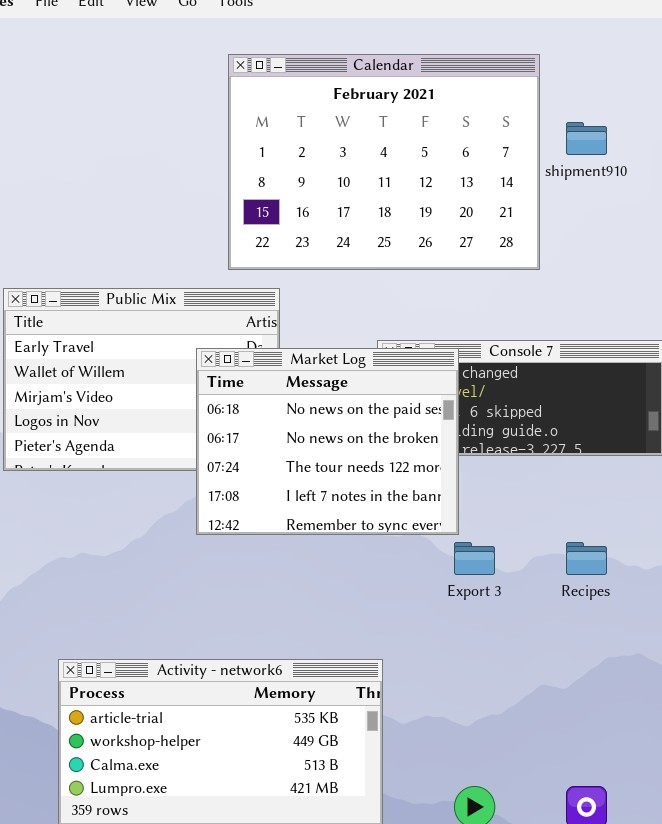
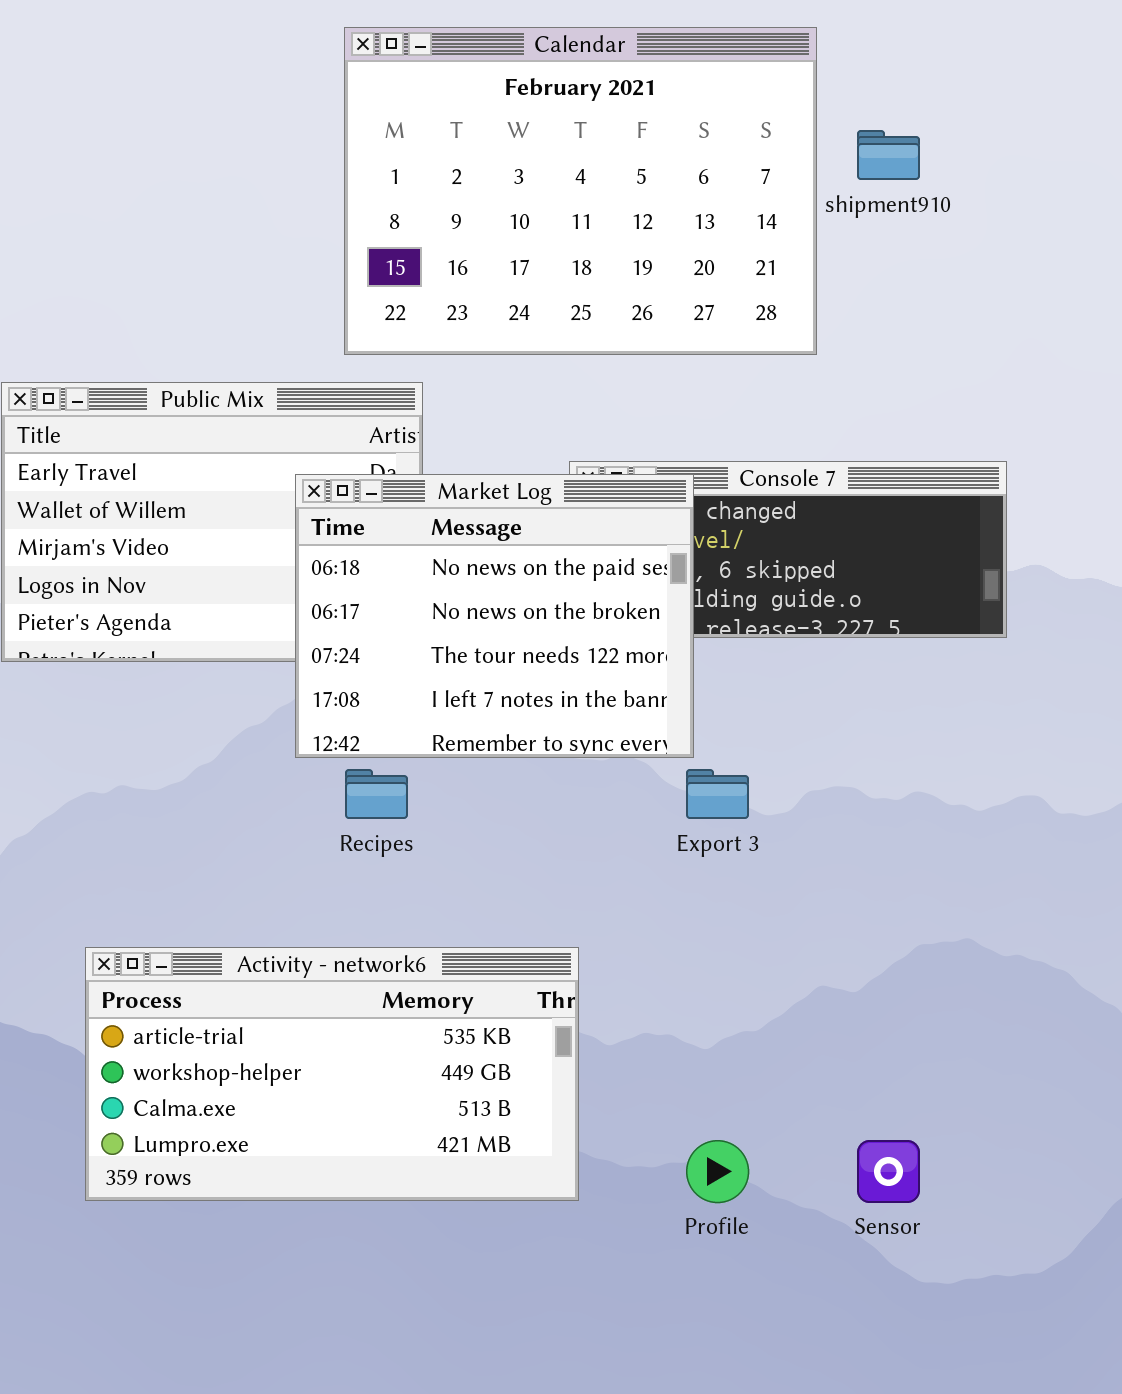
Recipes: [566,542,607,575] -> [345,769,408,819], moved

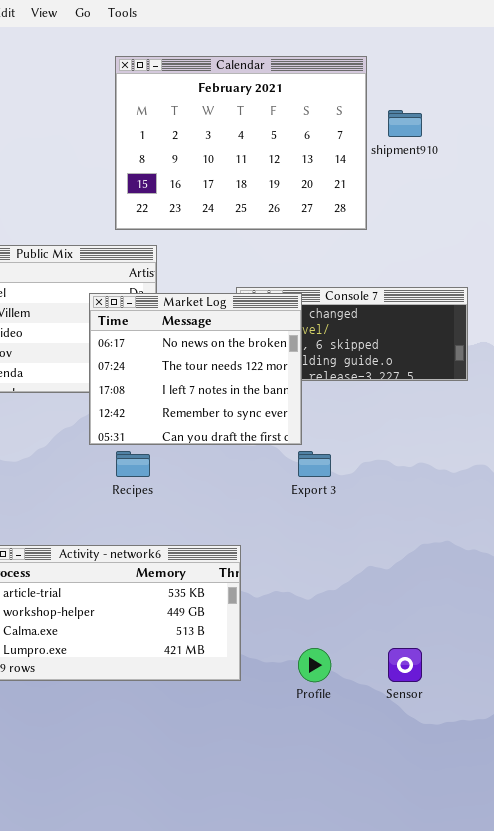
Market Log: [295,474,694,758] -> [89,293,302,445], scrolled down 1 row

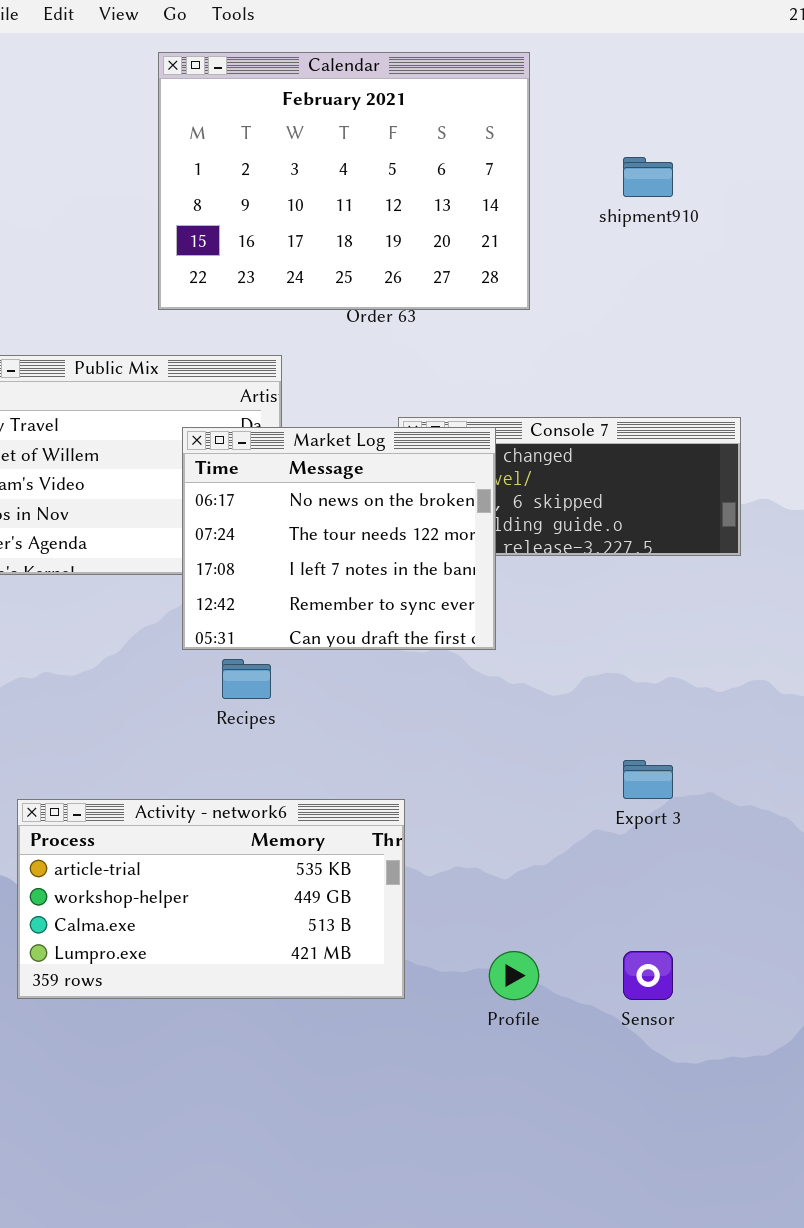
Calendar: [115,56,367,230] -> [158,52,530,310], moved
Export 3: [298,451,331,477] -> [623,760,673,799], moved

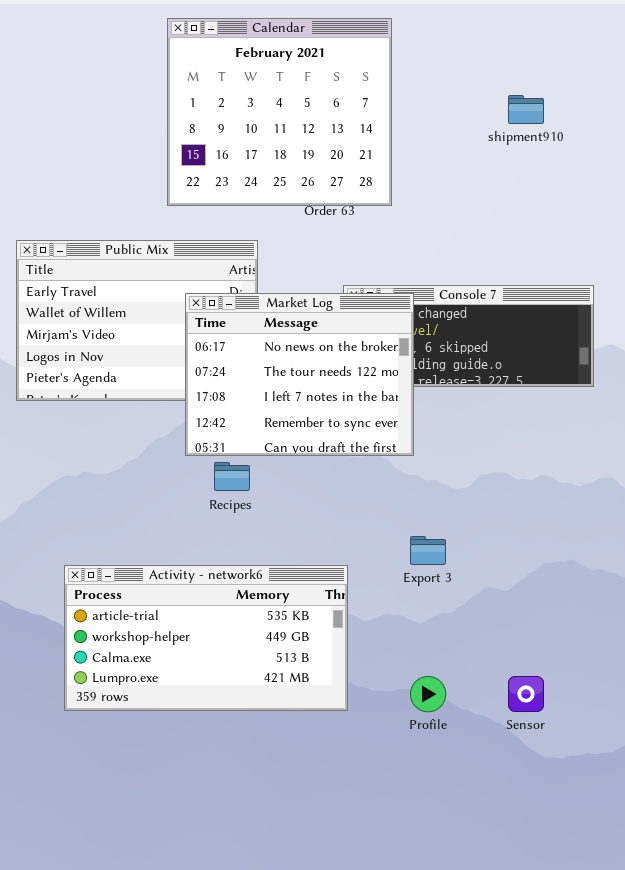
Calendar: [158,52,530,310] -> [167,18,392,206], resized
Export 3: [623,760,673,799] -> [410,536,446,565], moved

